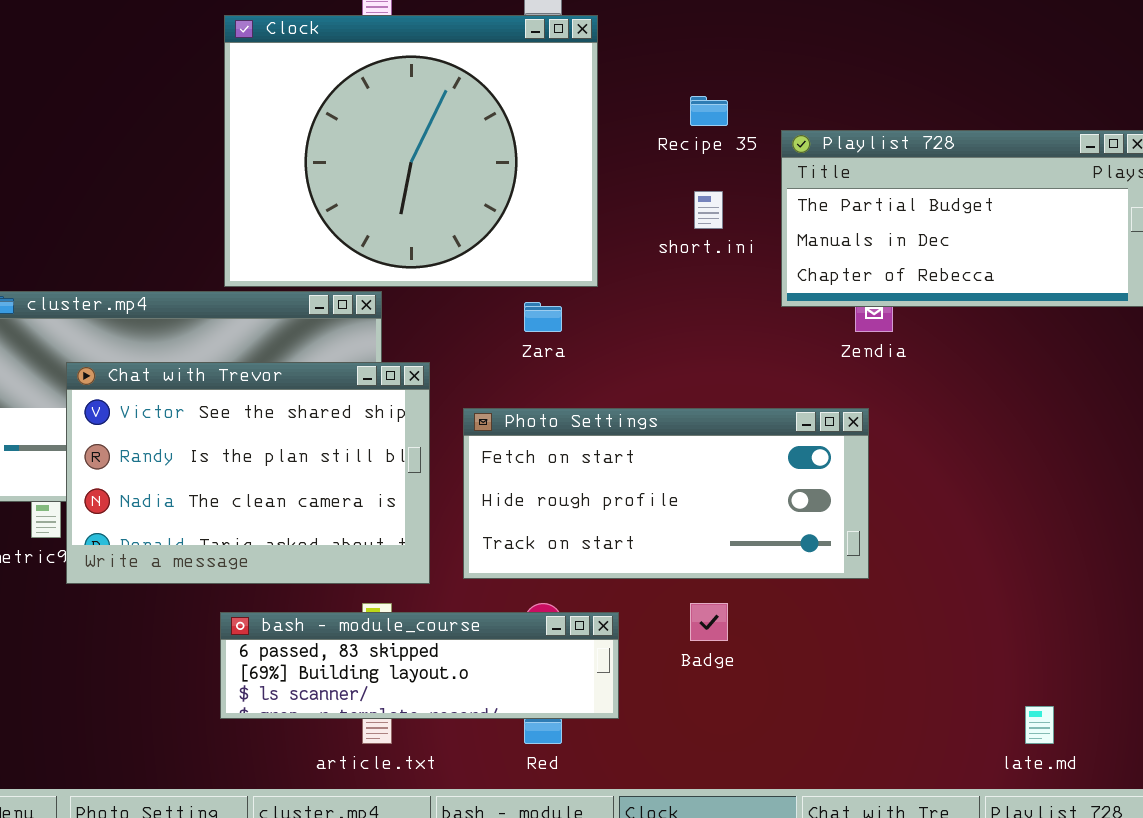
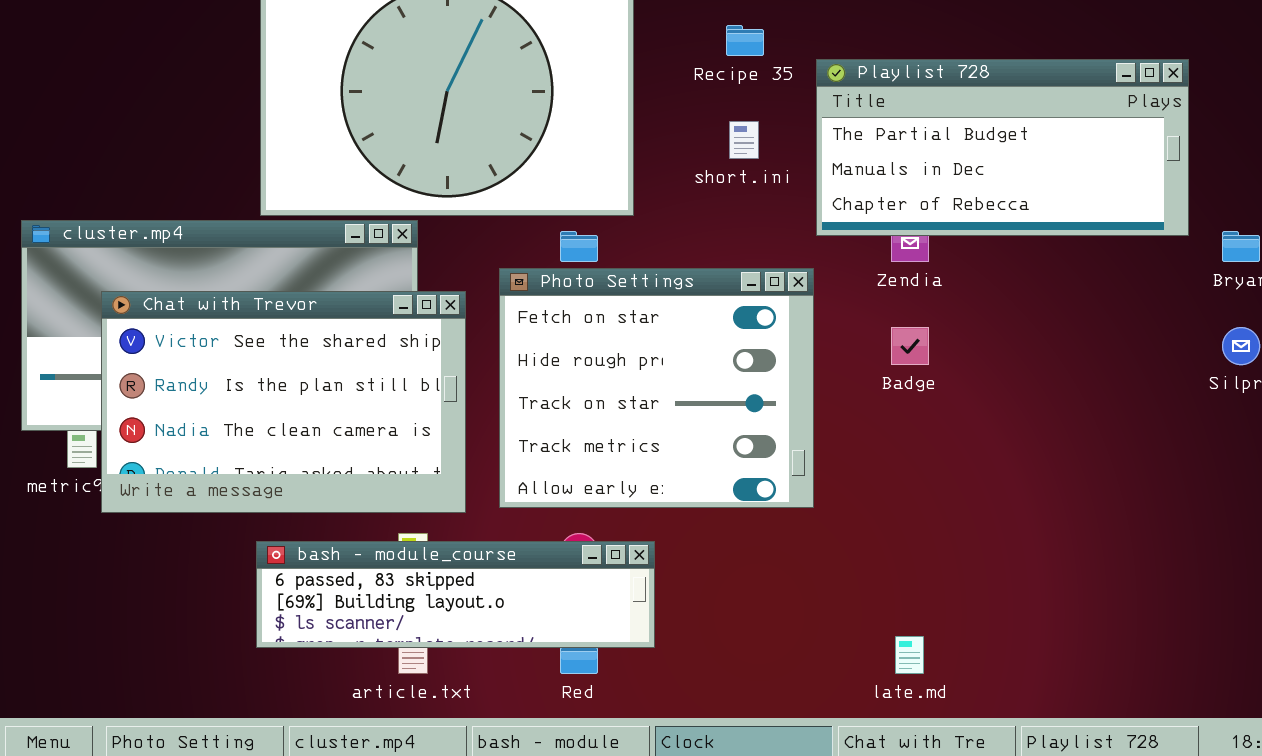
Photo Settings: [463,408,869,579] -> [499,268,814,508], resized
Badge: [690,603,728,641] -> [891,327,929,365], moved
late.md: [1025,706,1054,744] -> [895,636,924,674], moved

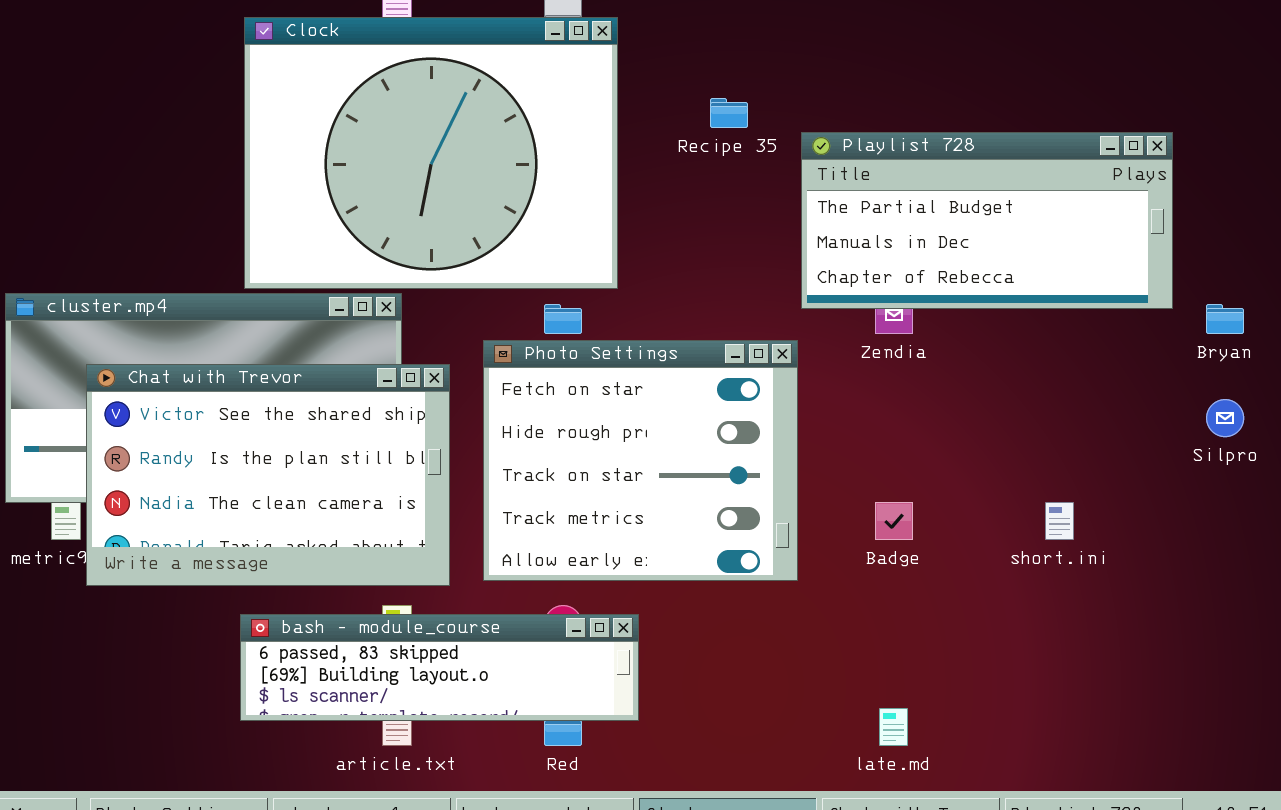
short.ini: [729,121,759,159] -> [1045,502,1074,540], moved
Badge: [891,327,929,365] -> [875,502,913,540], moved

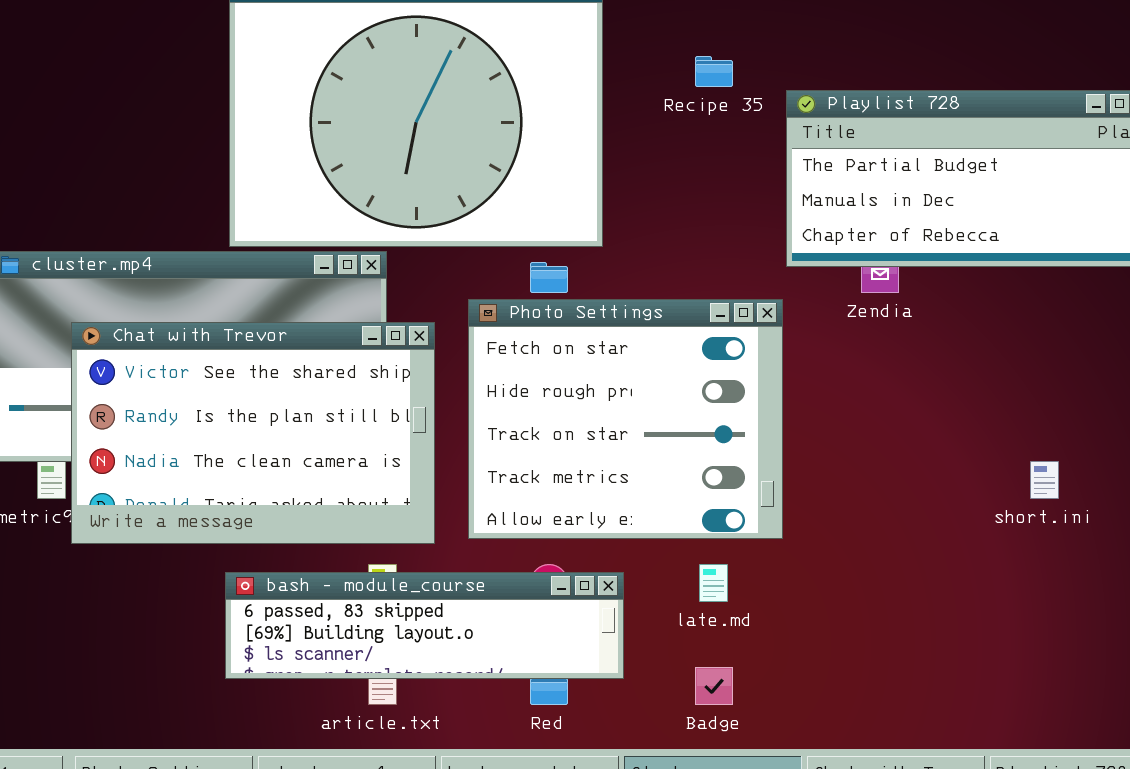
Badge: [875,502,913,540] -> [695,667,733,705], moved
late.md: [879,708,908,746] -> [699,564,728,602], moved

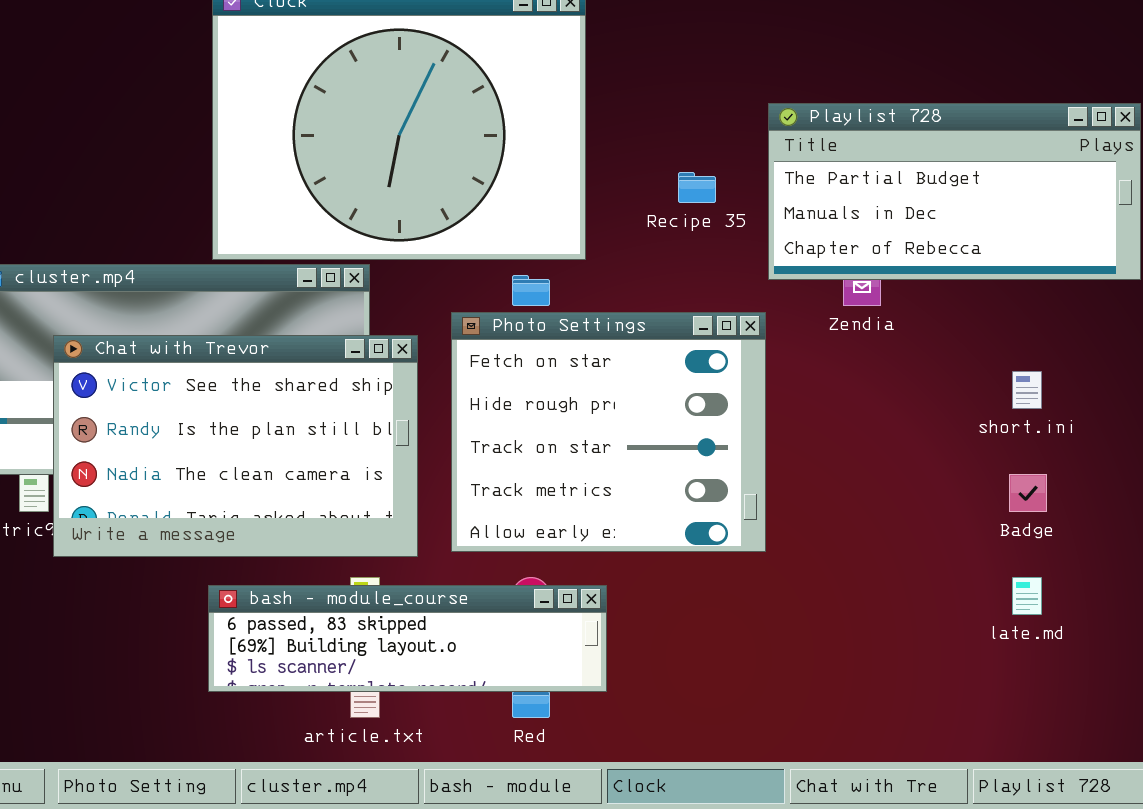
Recipe 35: [695,56,733,87] -> [678,172,716,203], moved
short.ini: [1030,461,1059,499] -> [1012,371,1042,409], moved
late.md: [699,564,728,602] -> [1012,577,1042,615], moved
Badge: [695,667,733,705] -> [1009,474,1047,512], moved

